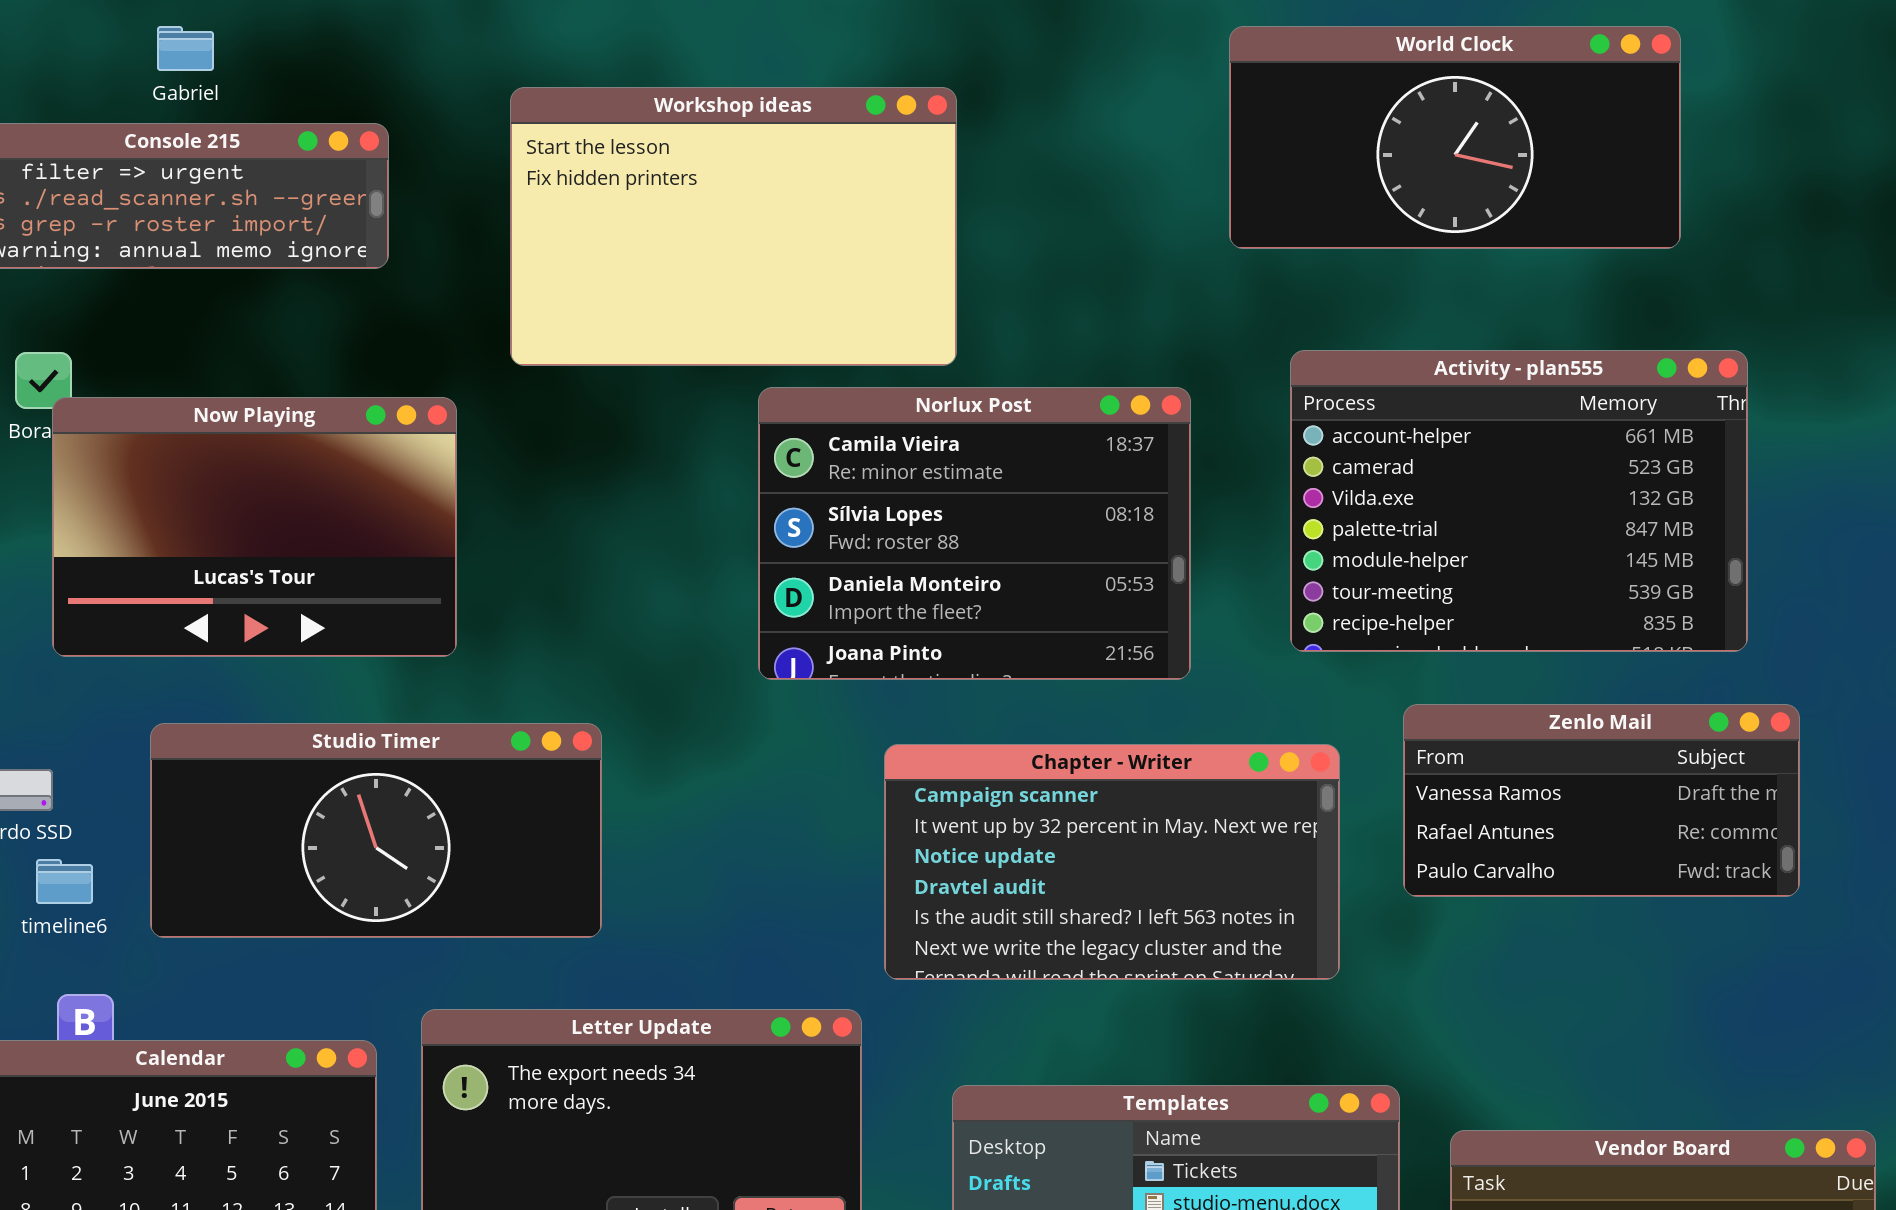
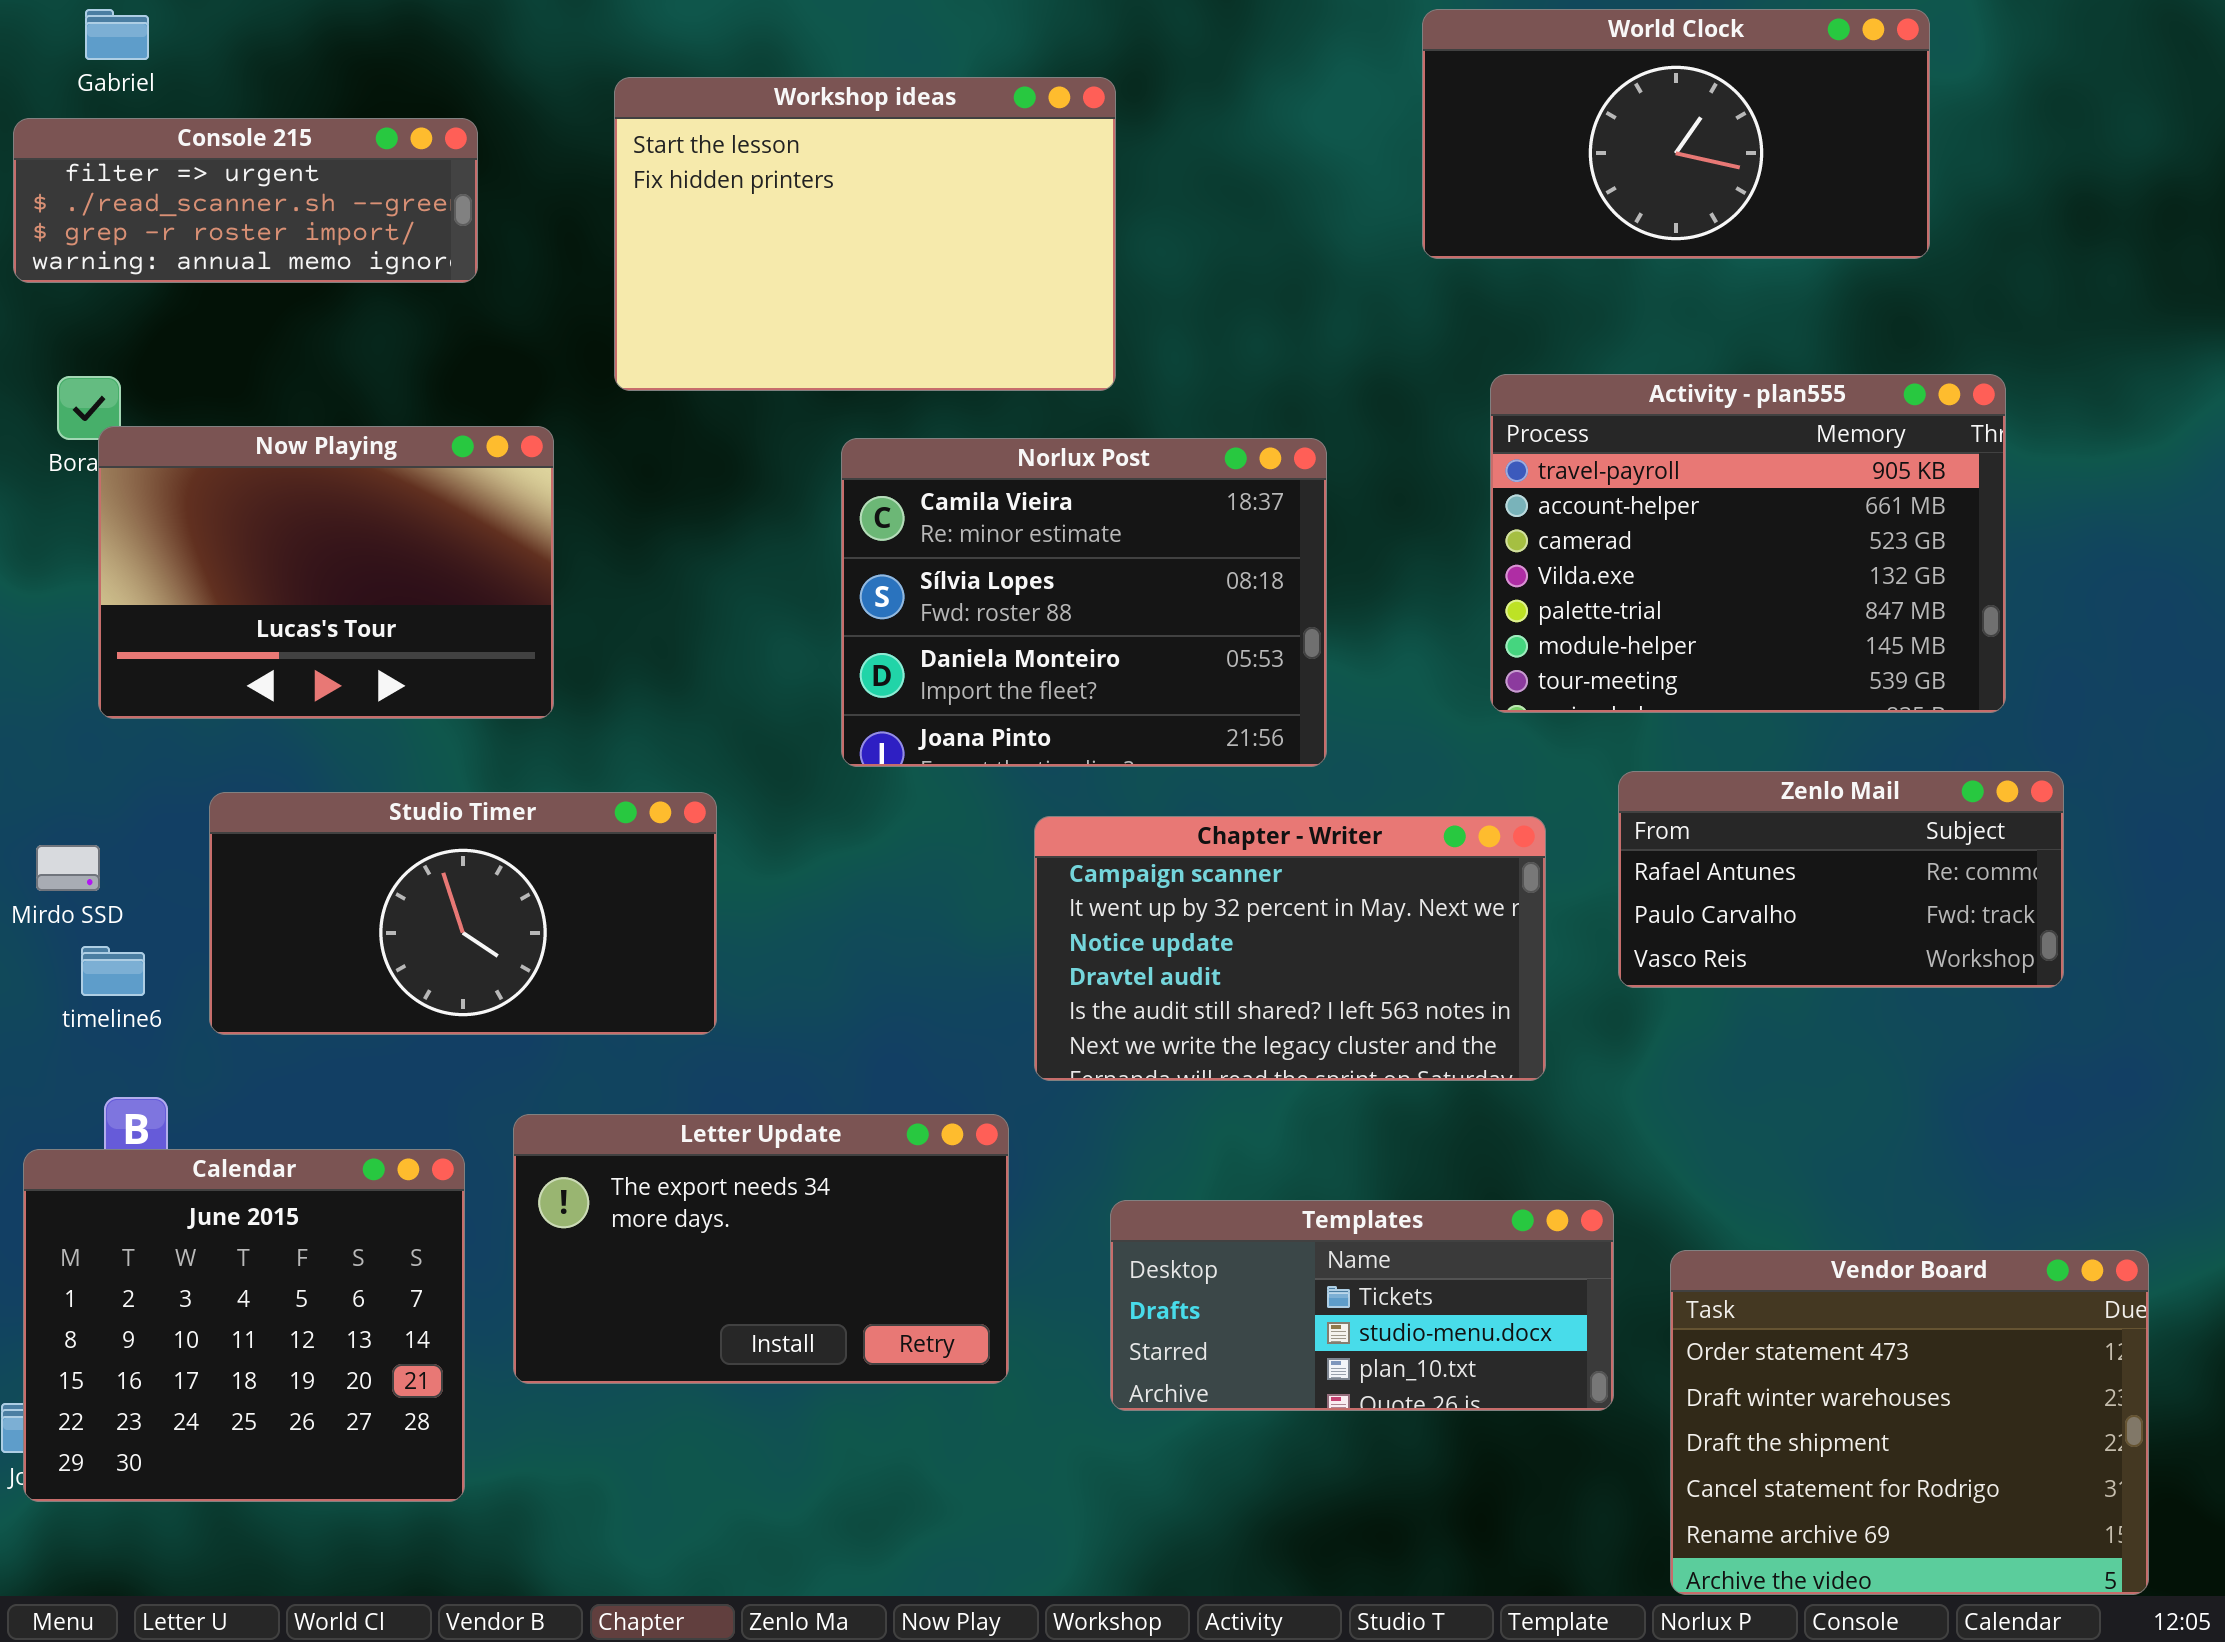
Gabriel: [157,26,214,71] -> [85,9,149,60], moved
Activity - plan555: [1290,350,1748,652] -> [1490,374,2006,713], scrolled up 1 row
Norlux Post: [758,387,1191,680] -> [841,438,1327,767], moved
Zenlo Mail: [1403,704,1800,897] -> [1618,771,2064,988], scrolled down 1 row

